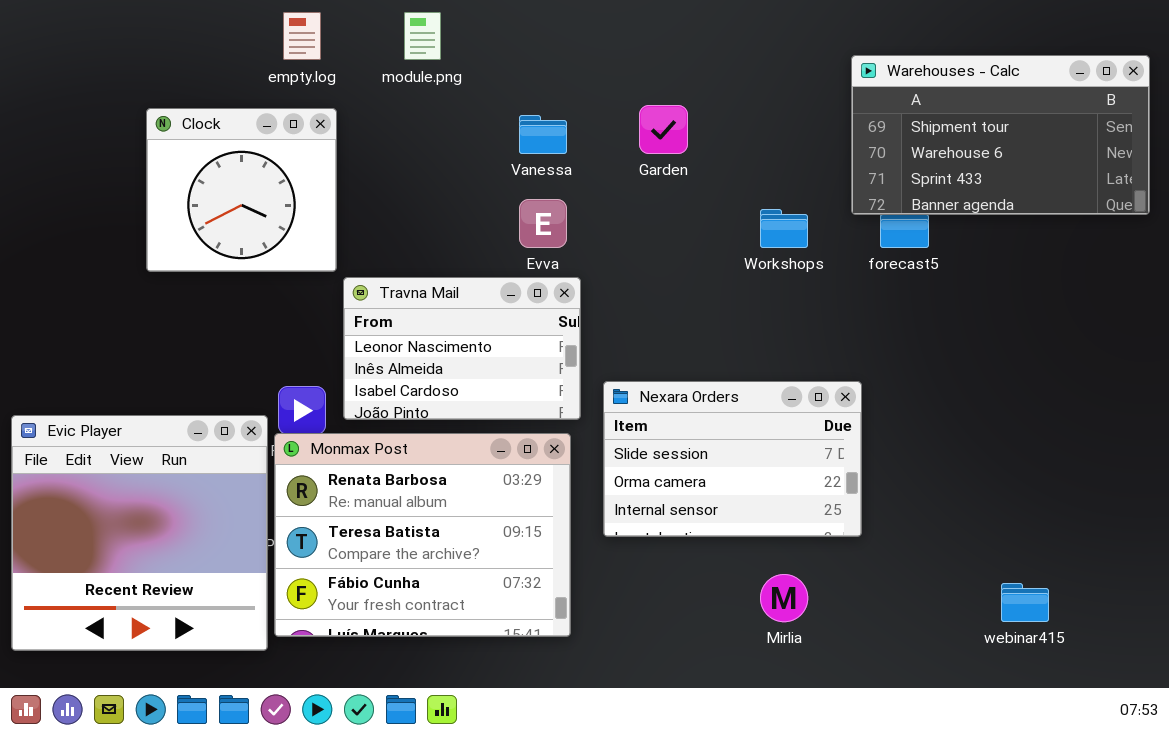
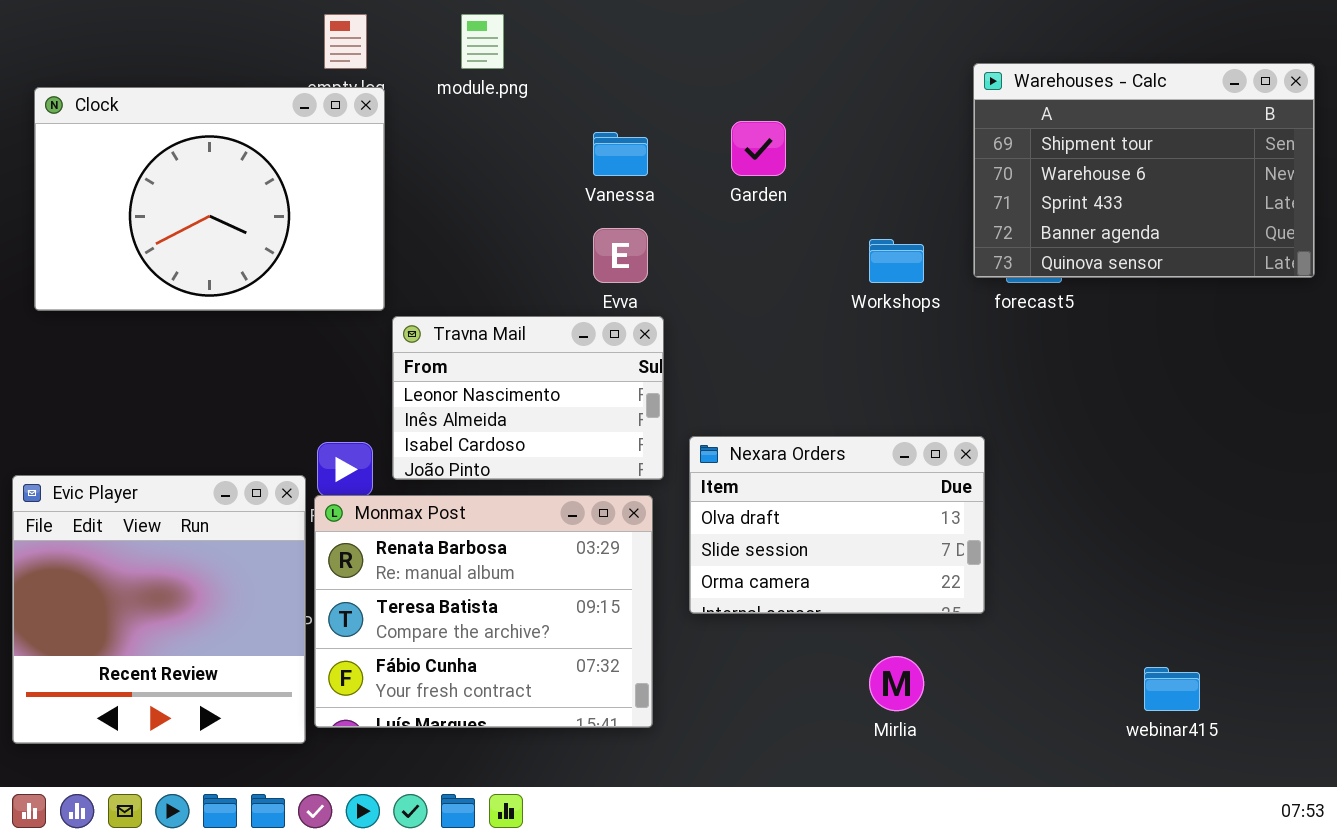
Warehouses - Calc: [851,55,1150,215] -> [973,63,1315,278], resized
Clock: [146,108,337,272] -> [34,87,385,311], resized
Nexara Orders: [603,381,862,537] -> [689,436,985,614], scrolled up 1 row

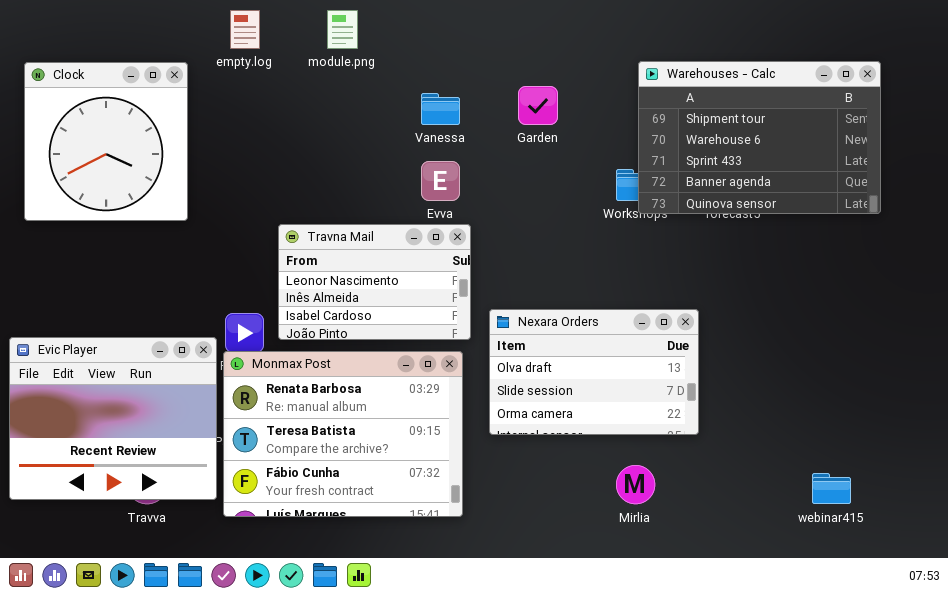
Warehouses - Calc: [973,63,1315,278] -> [638,61,881,214], moved
Clock: [34,87,385,311] -> [24,62,188,221], resized
Evic Player: [12,475,306,744] -> [9,337,217,500], resized

